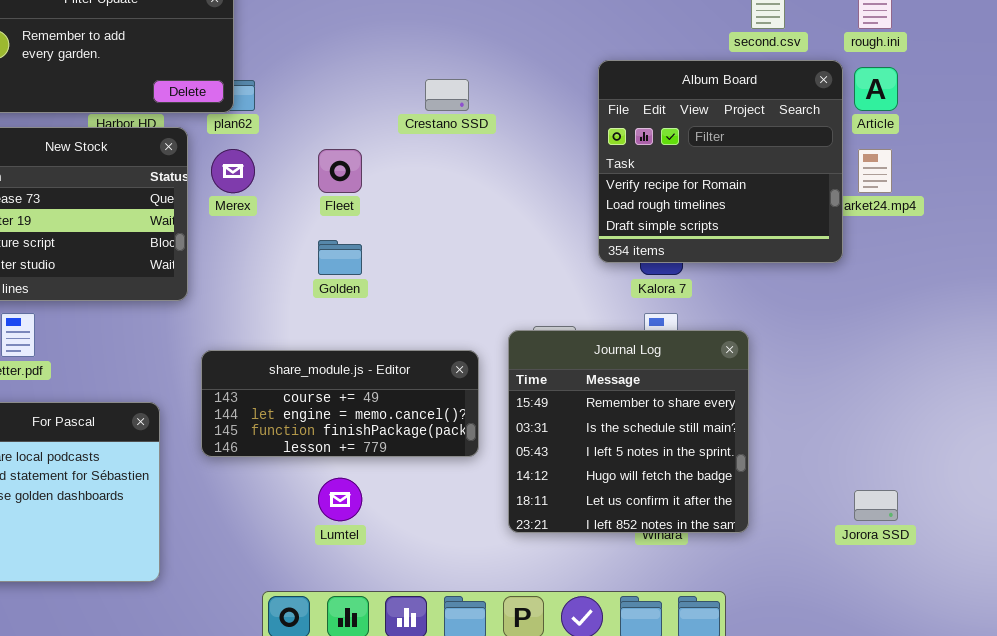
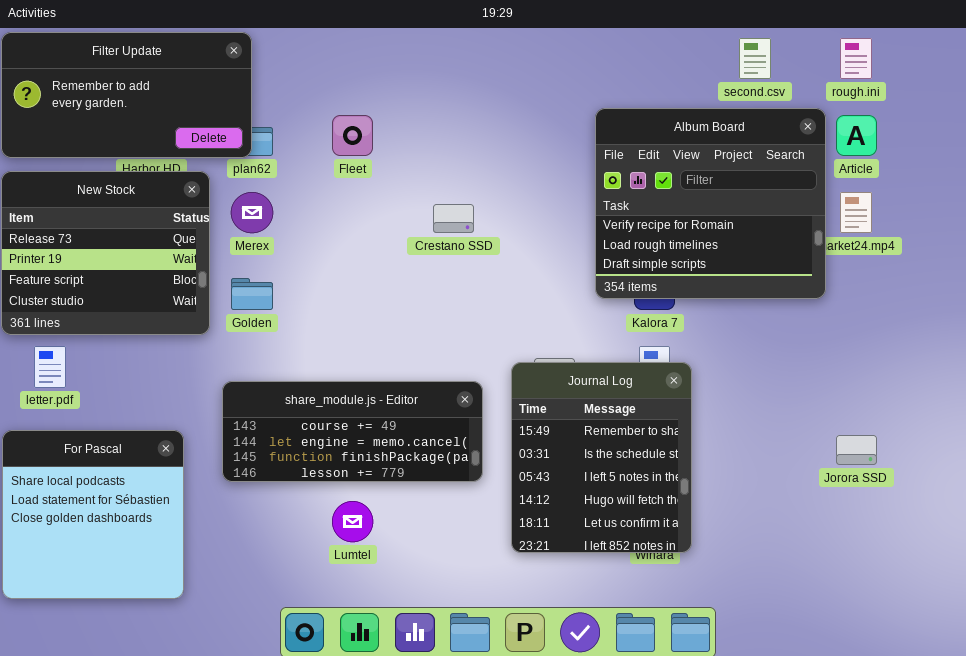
Crestano SSD: [425,79,469,111] -> [433,204,474,233], moved
Fleet: [318,149,362,193] -> [332,115,373,156], moved
Golden: [318,240,362,275] -> [231,278,273,310], moved
Journal Log: [508,330,749,533] -> [511,362,692,553], resized
Jorora SSD: [854,490,898,521] -> [836,435,877,465], moved

